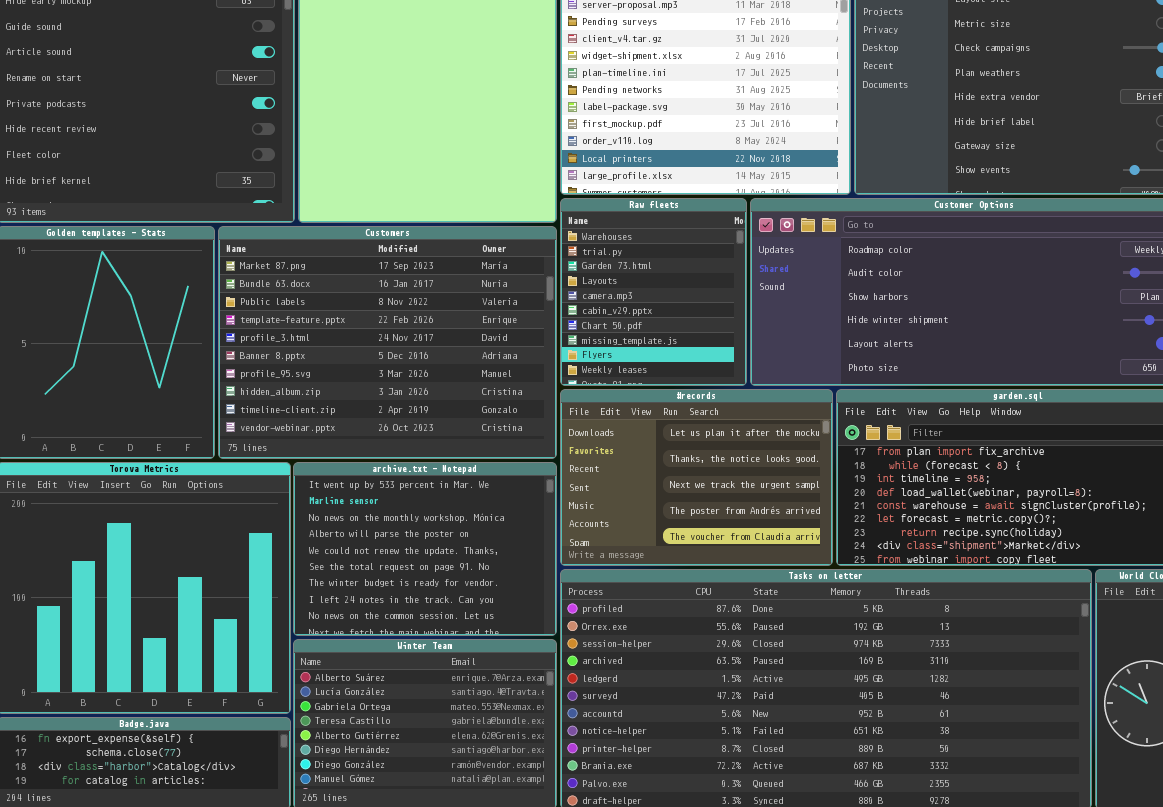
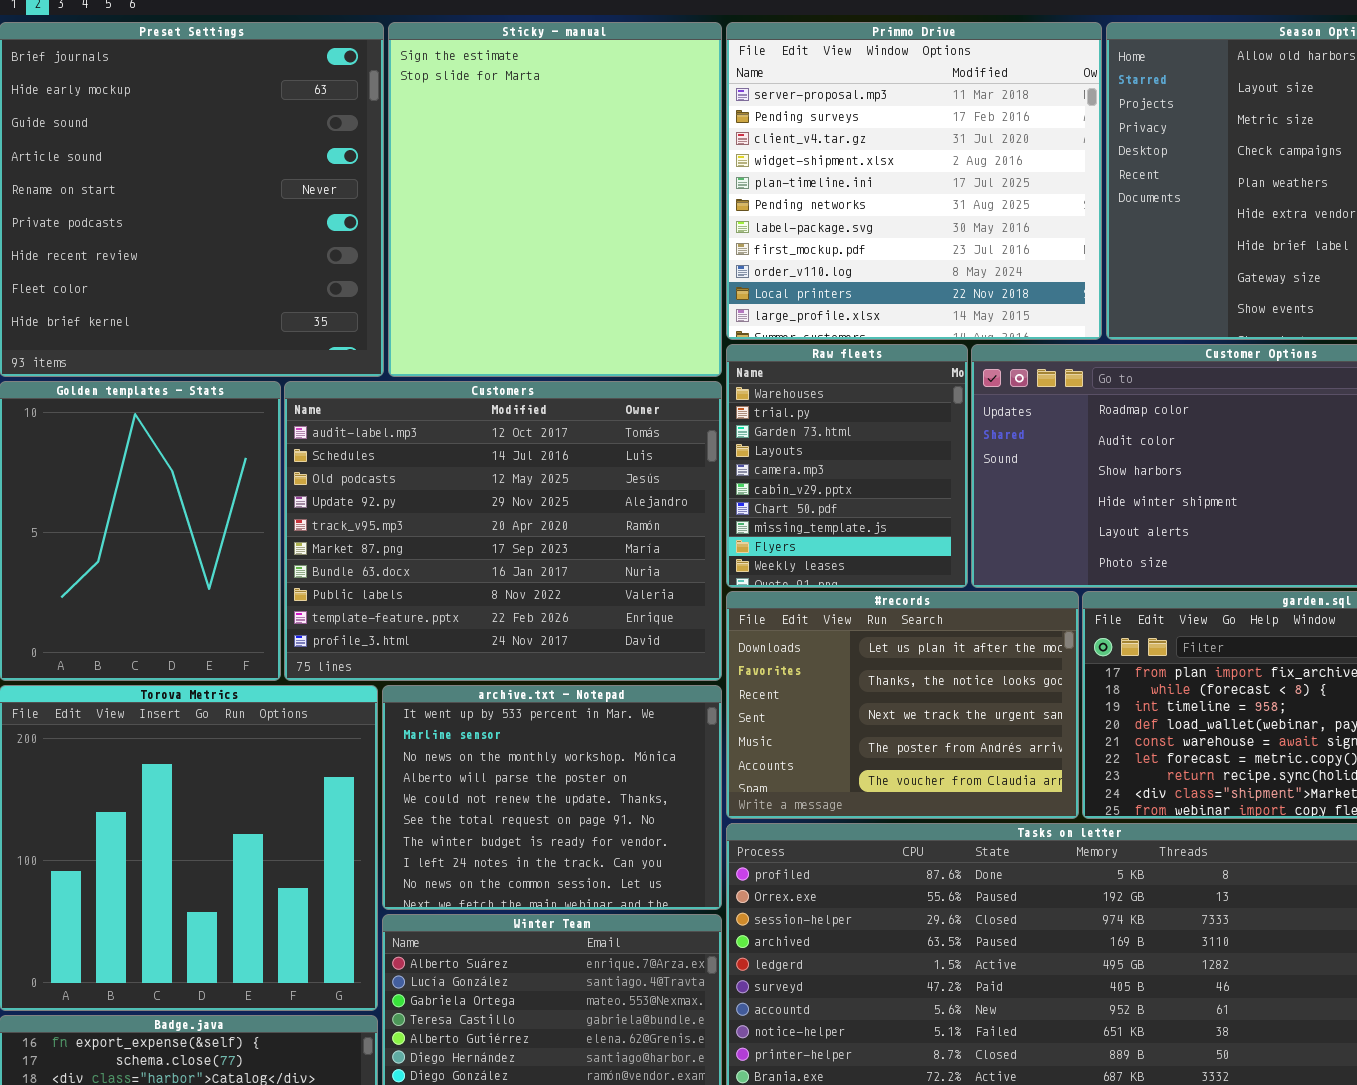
Customers: [218,226,557,459] -> [284,381,722,681], scrolled up 5 rows

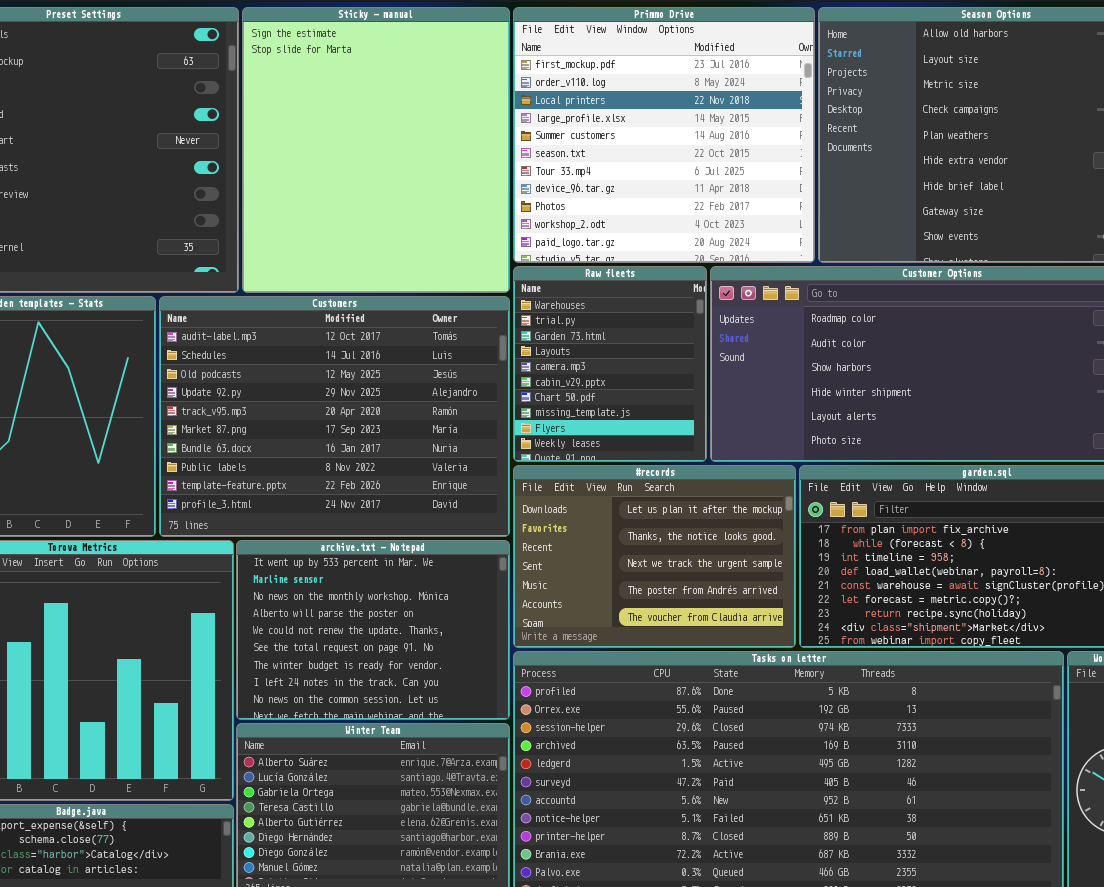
Primmo Drive: [726,22,1102,340] -> [513,7,815,263], scrolled down 7 rows

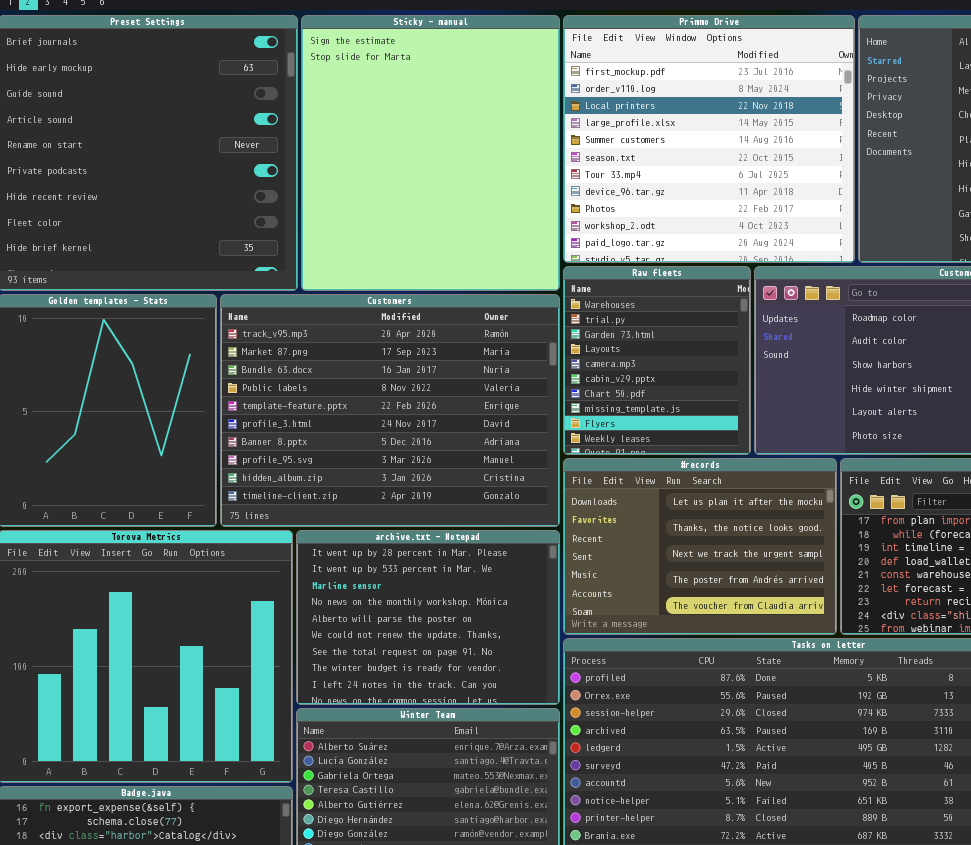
Customers: [159,296,510,537] -> [220,294,560,527], scrolled down 4 rows
archive.txt - Notepad: [236,540,510,720] -> [296,530,560,705], scrolled up 1 row

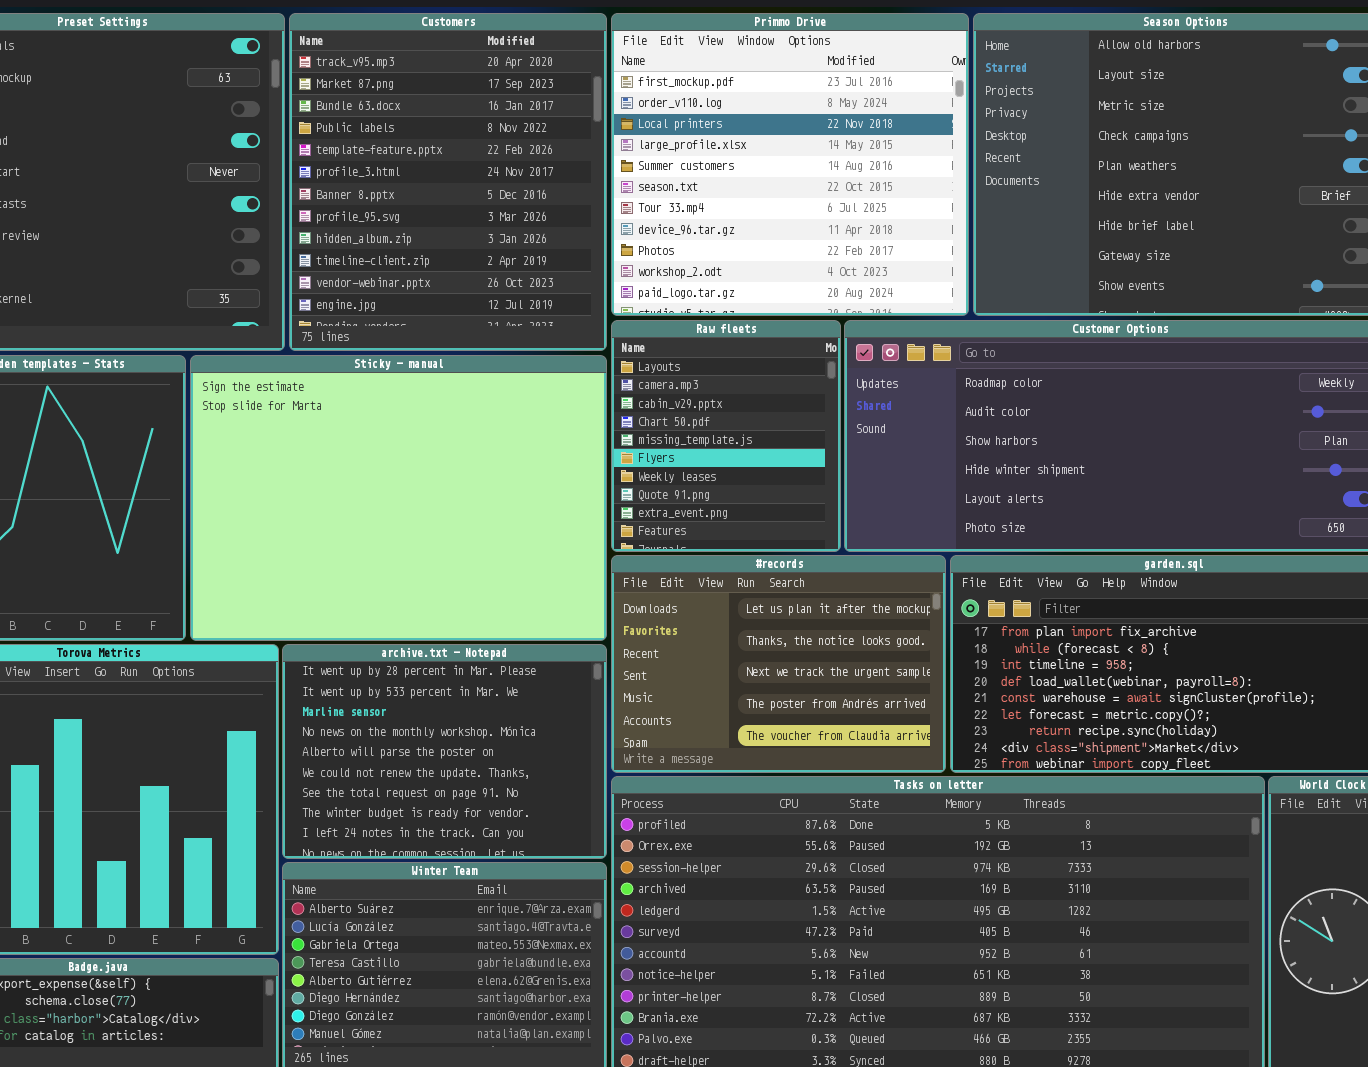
Sticky - manual: [301,15,560,291] -> [190,355,607,641], moved, resized
Raw fleets: [563,266,751,455] -> [611,320,841,552], scrolled down 3 rows
Customers: [220,294,560,527] -> [289,13,607,351], moved, resized

